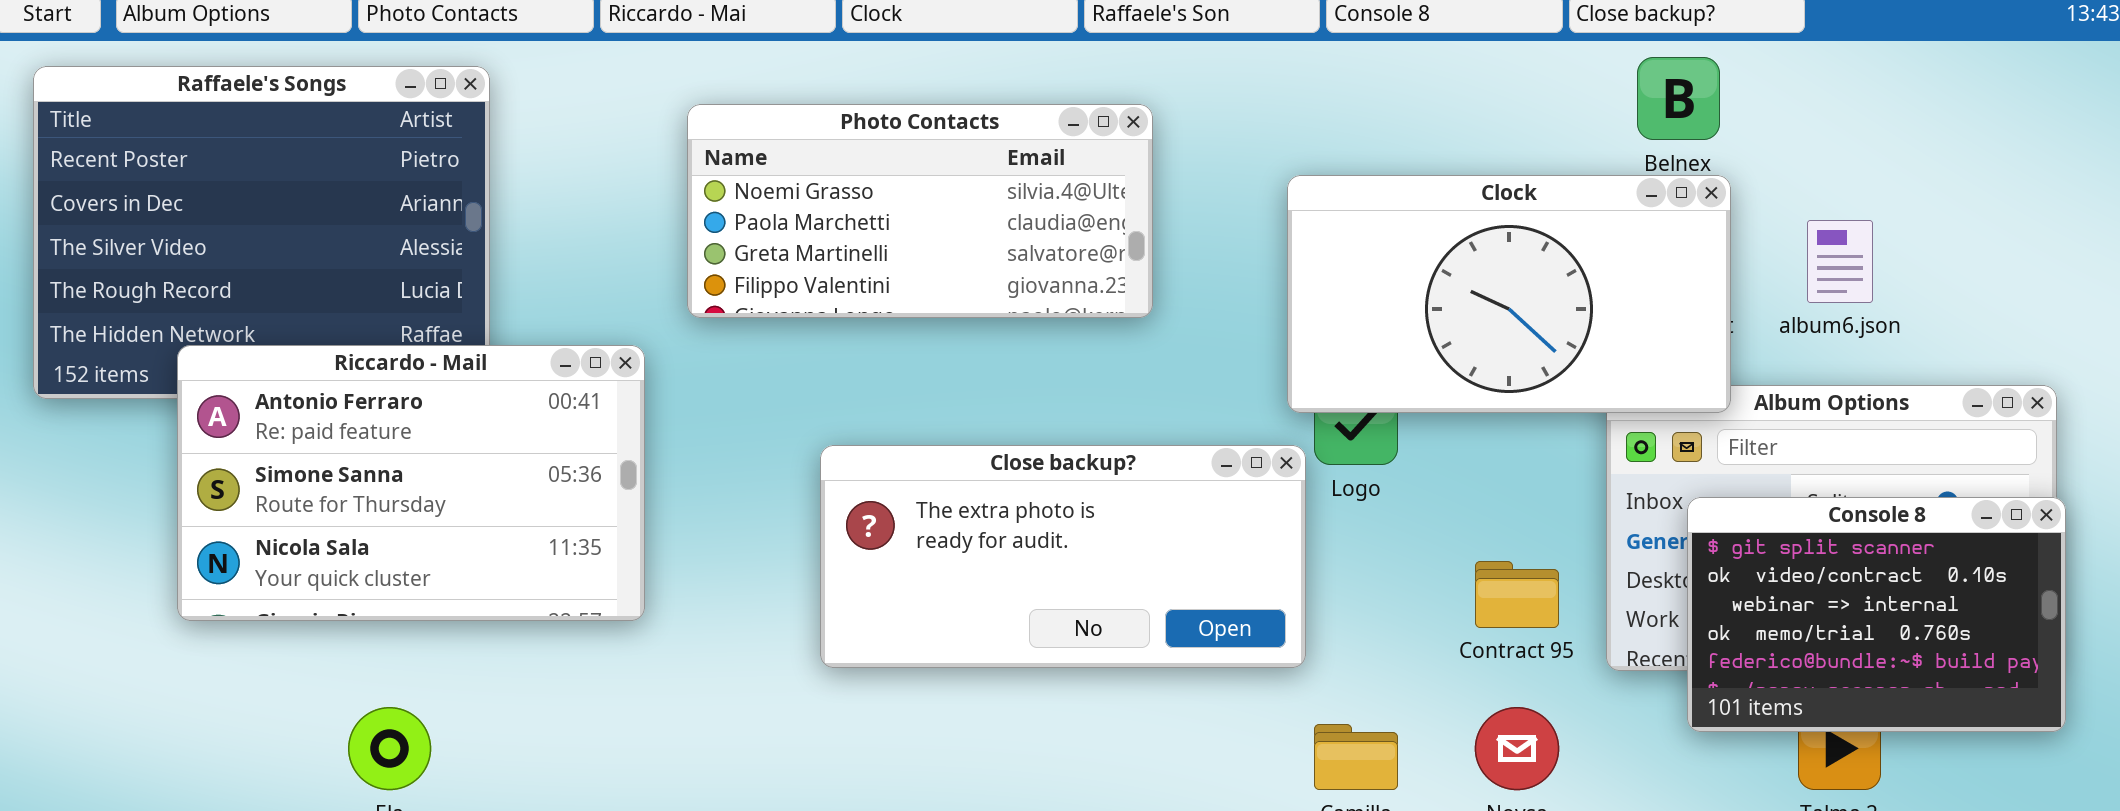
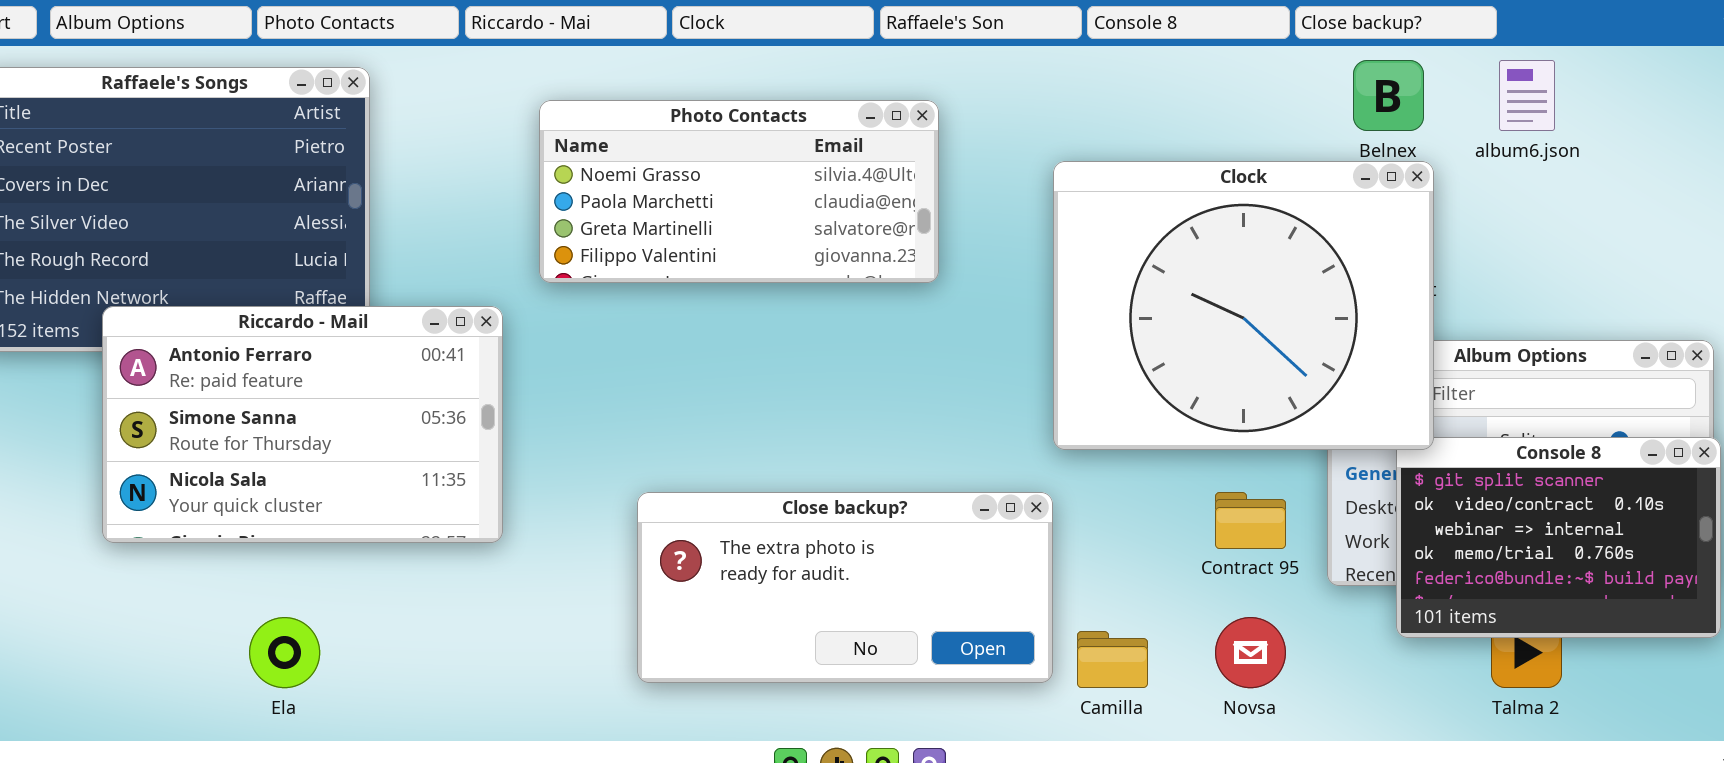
Clock: [1287,175,1731,413] -> [1053,161,1434,450], resized
album6.json: [1807,220,1873,303] -> [1499,60,1555,131], moved
Close backup?: [820,445,1306,668] -> [637,492,1053,683], moved

